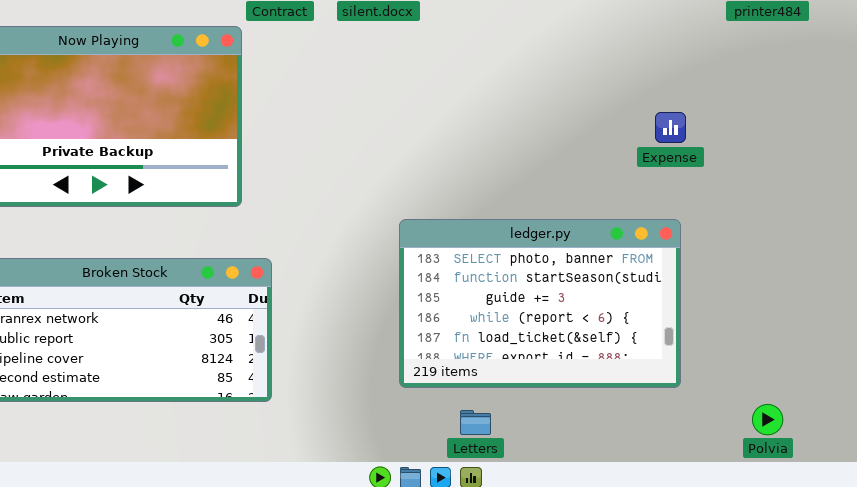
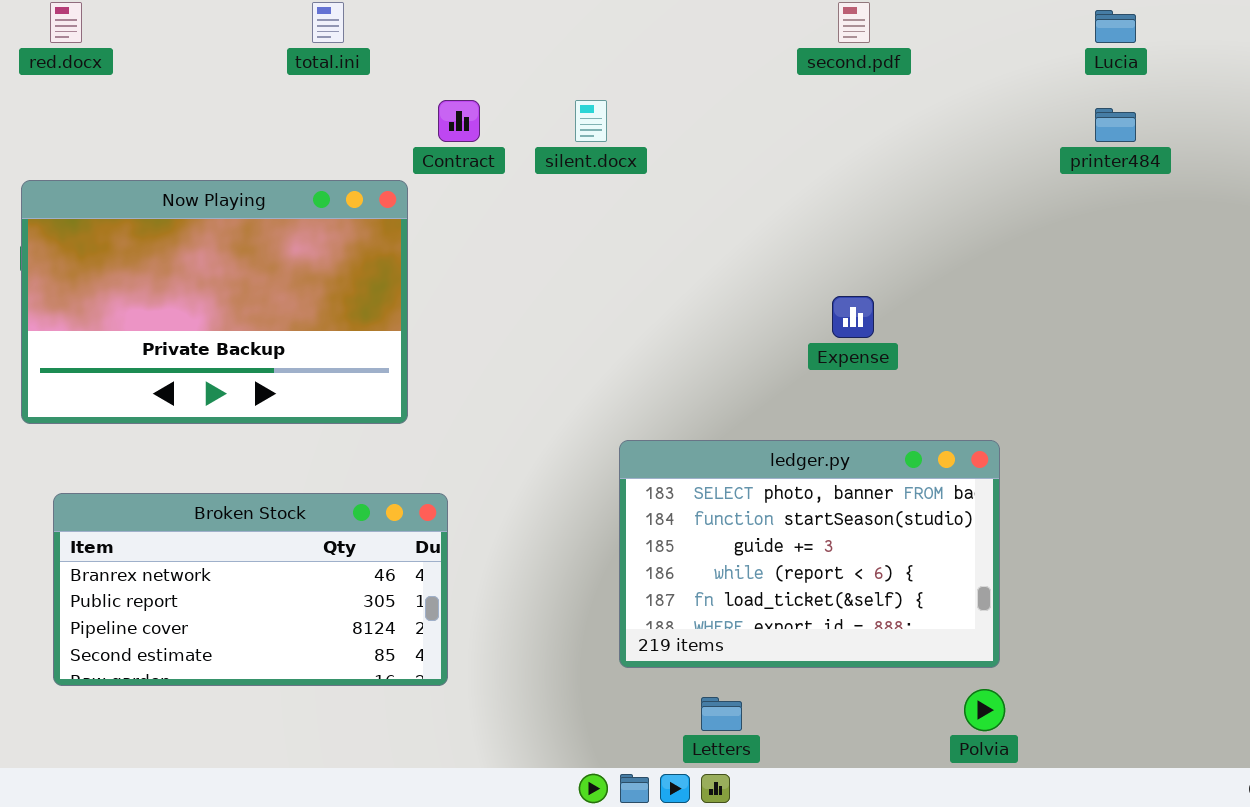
Expense: [655,112,686,143] -> [832,296,874,338], moved
Polvia: [752,404,783,435] -> [964,689,1005,731], moved

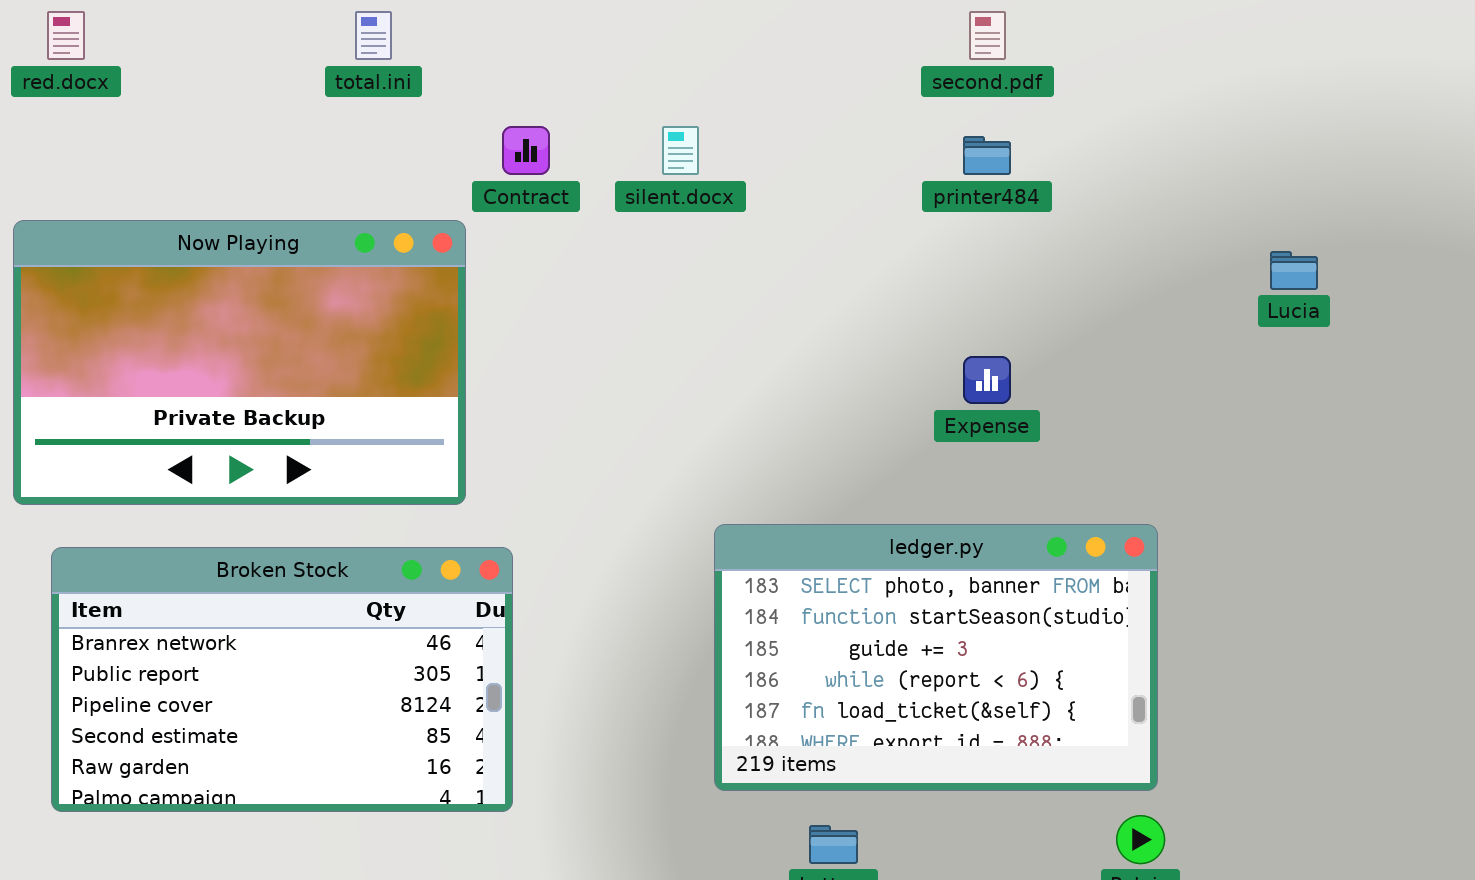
Lucia: [1095,10,1136,43] -> [1270,251,1318,290], moved
printer484: [1095,108,1136,142] -> [963,136,1011,175], moved
Broken Stock: [53,493,448,686] -> [51,547,513,812], resized

